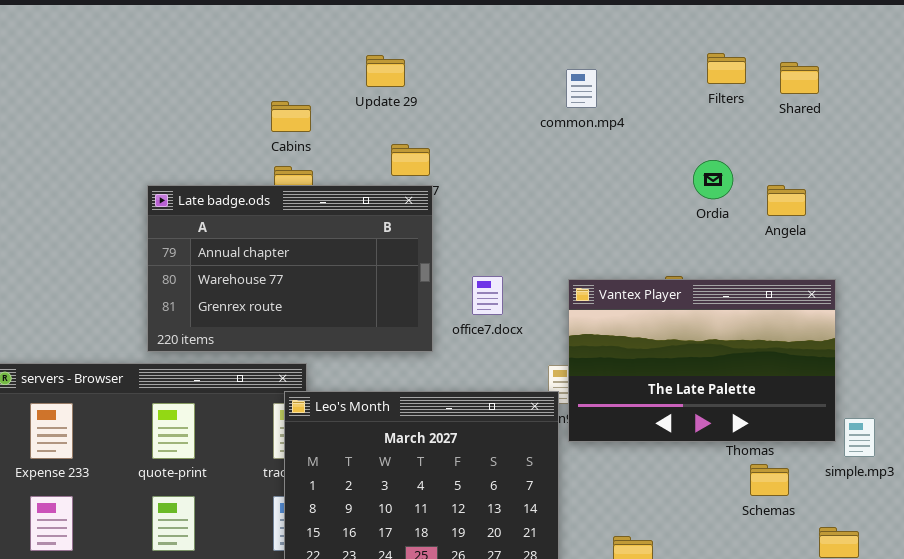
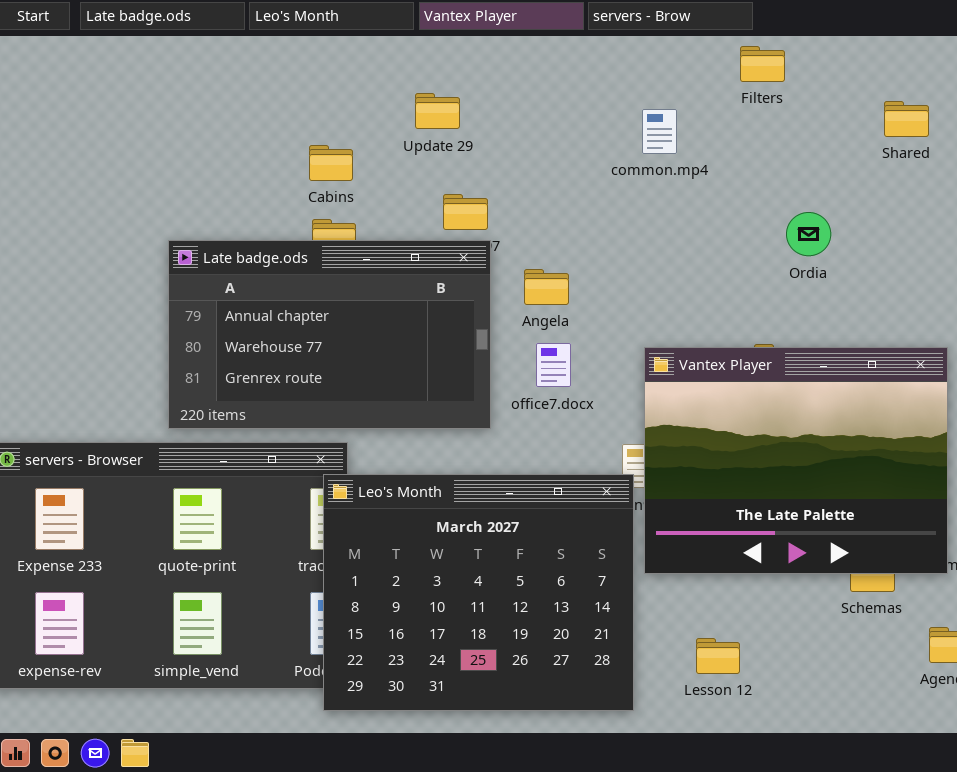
Filters: [707,53,746,84] -> [740,46,785,82], moved
Angela: [767,185,806,216] -> [524,269,569,305], moved
Vantex Player: [568,279,836,442] -> [644,347,948,574], resized

